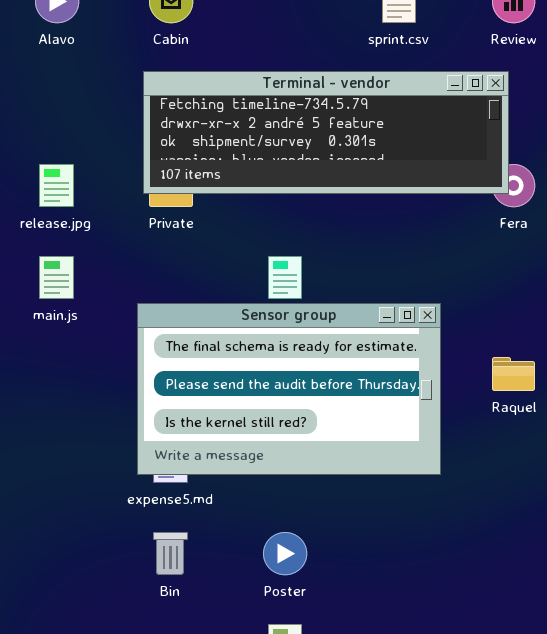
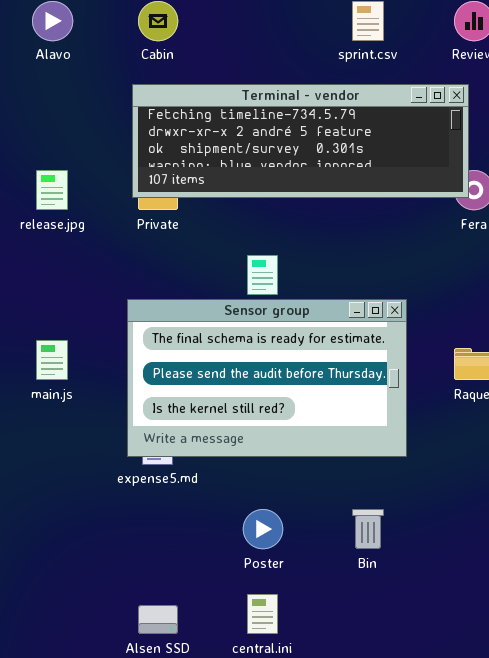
main.js: [39,256,74,299] -> [36,340,68,380], moved
Bin: [153,532,188,575] -> [352,509,384,549], moved

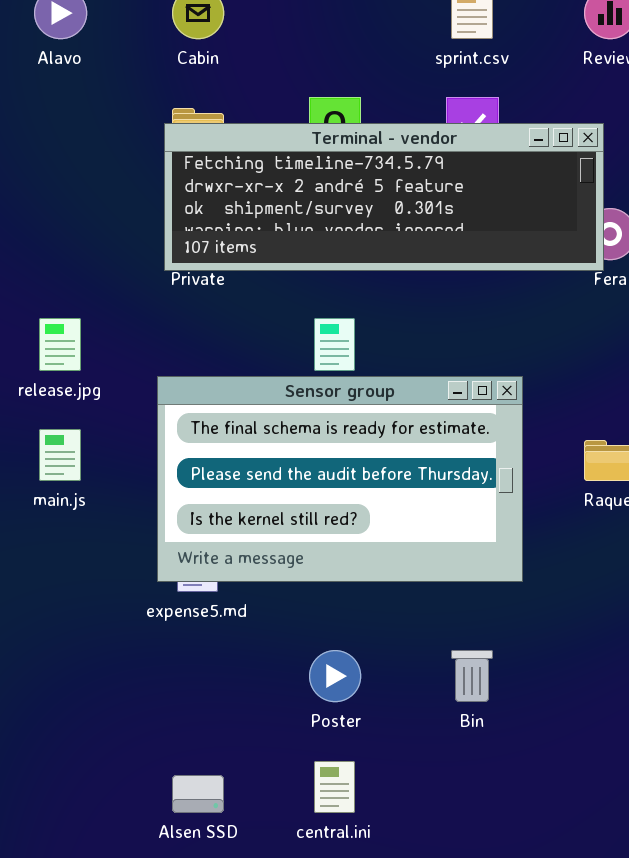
Terminal - vendor: [132,84,469,198] -> [164,123,604,271], moved
release.jpg: [36,170,68,210] -> [39,318,81,371], moved

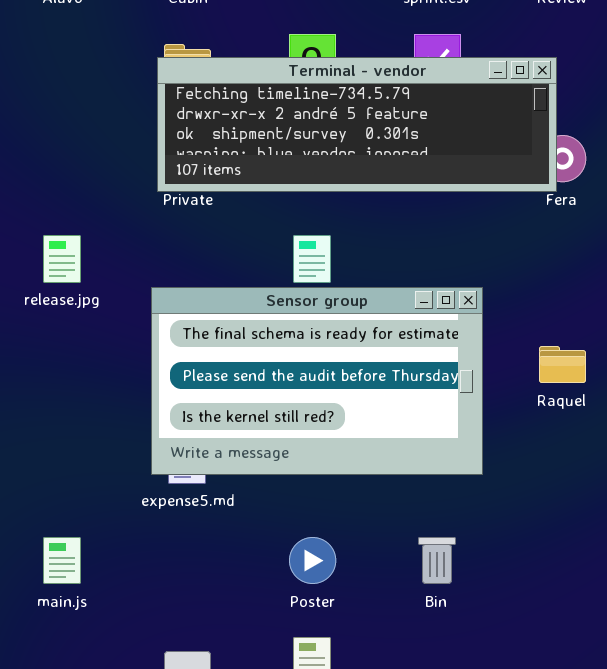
main.js: [39,429,81,481] -> [43,537,81,584], moved

